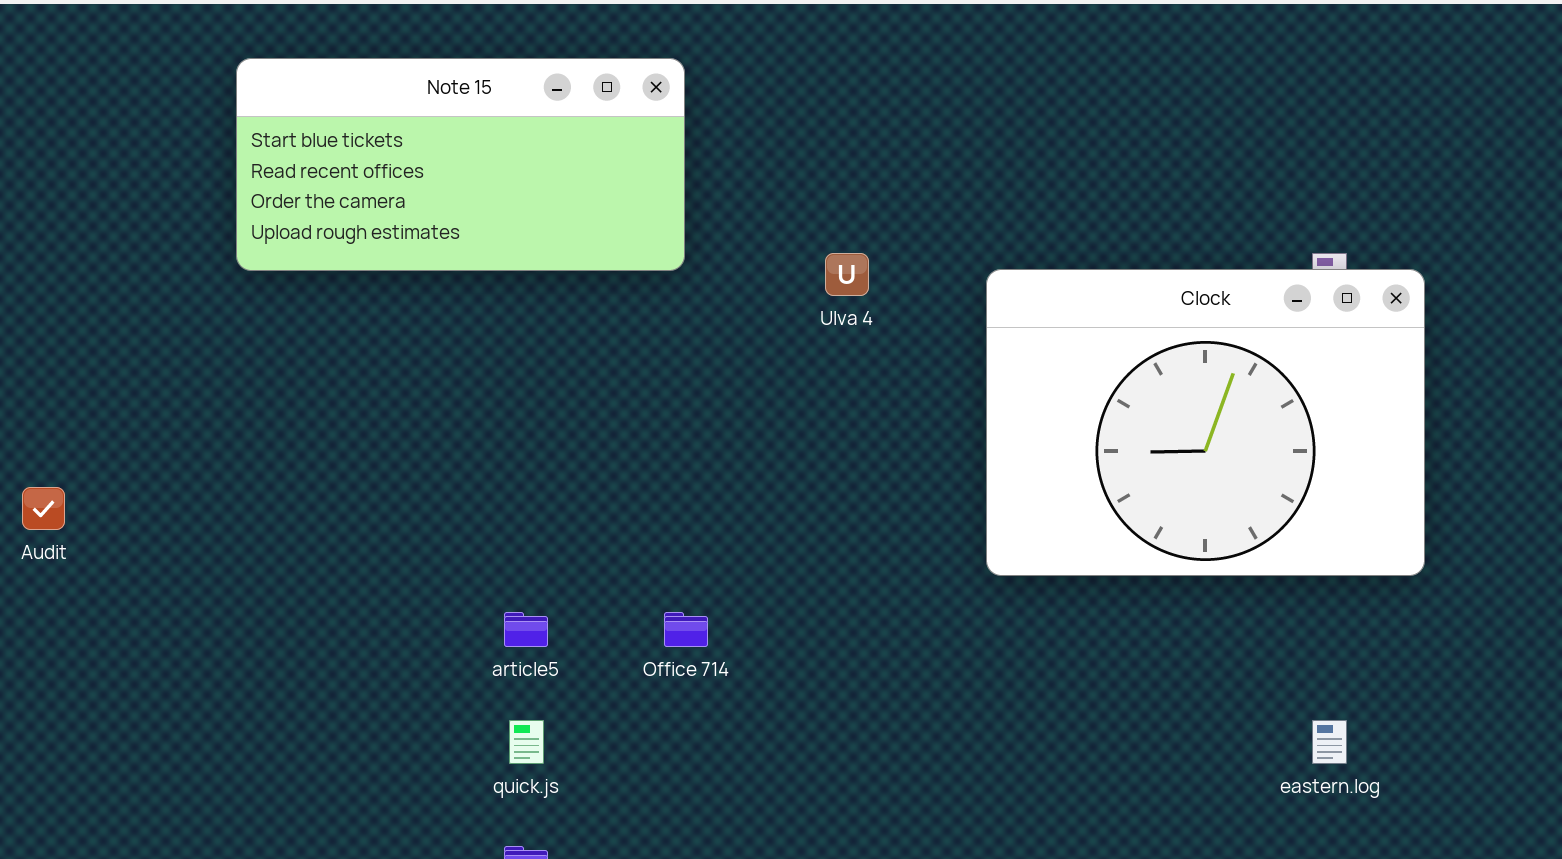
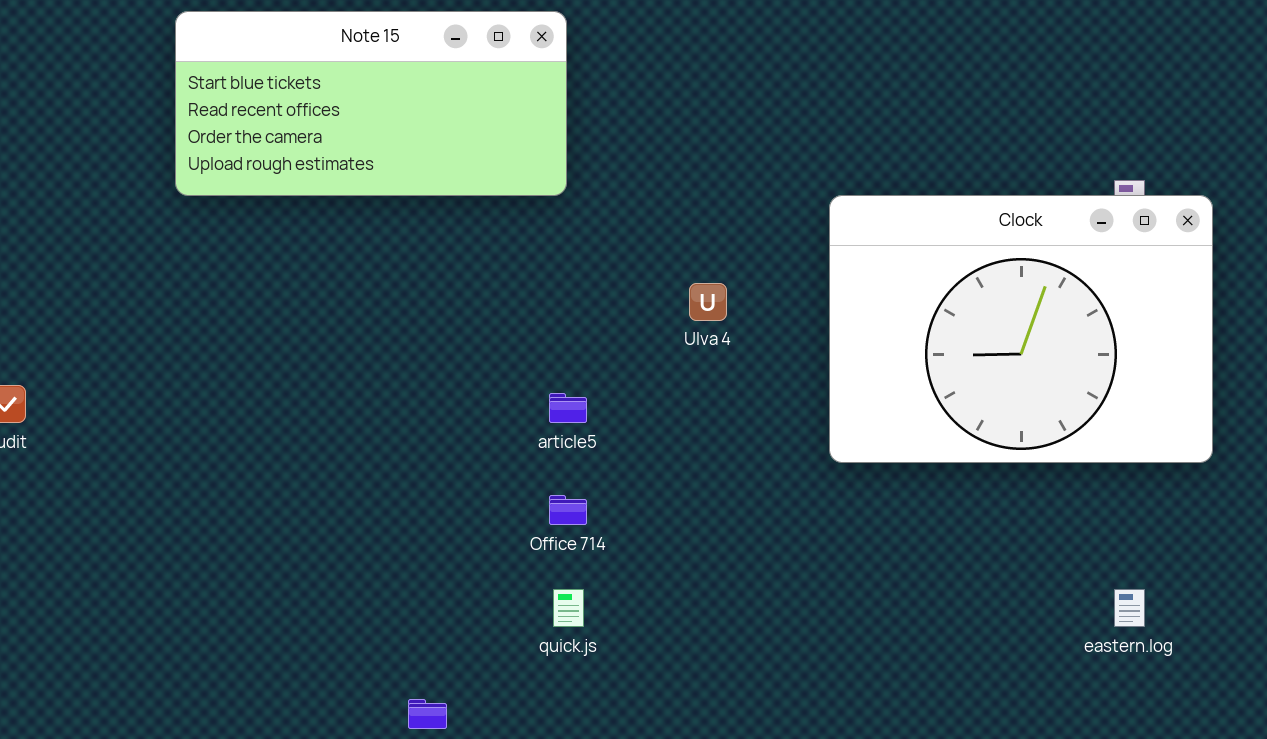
Ulva 4: [825,253,869,296] -> [689,283,727,321], moved
article5: [504,612,548,647] -> [549,393,587,423], moved
quick.js: [509,720,544,764] -> [553,589,584,627], moved

